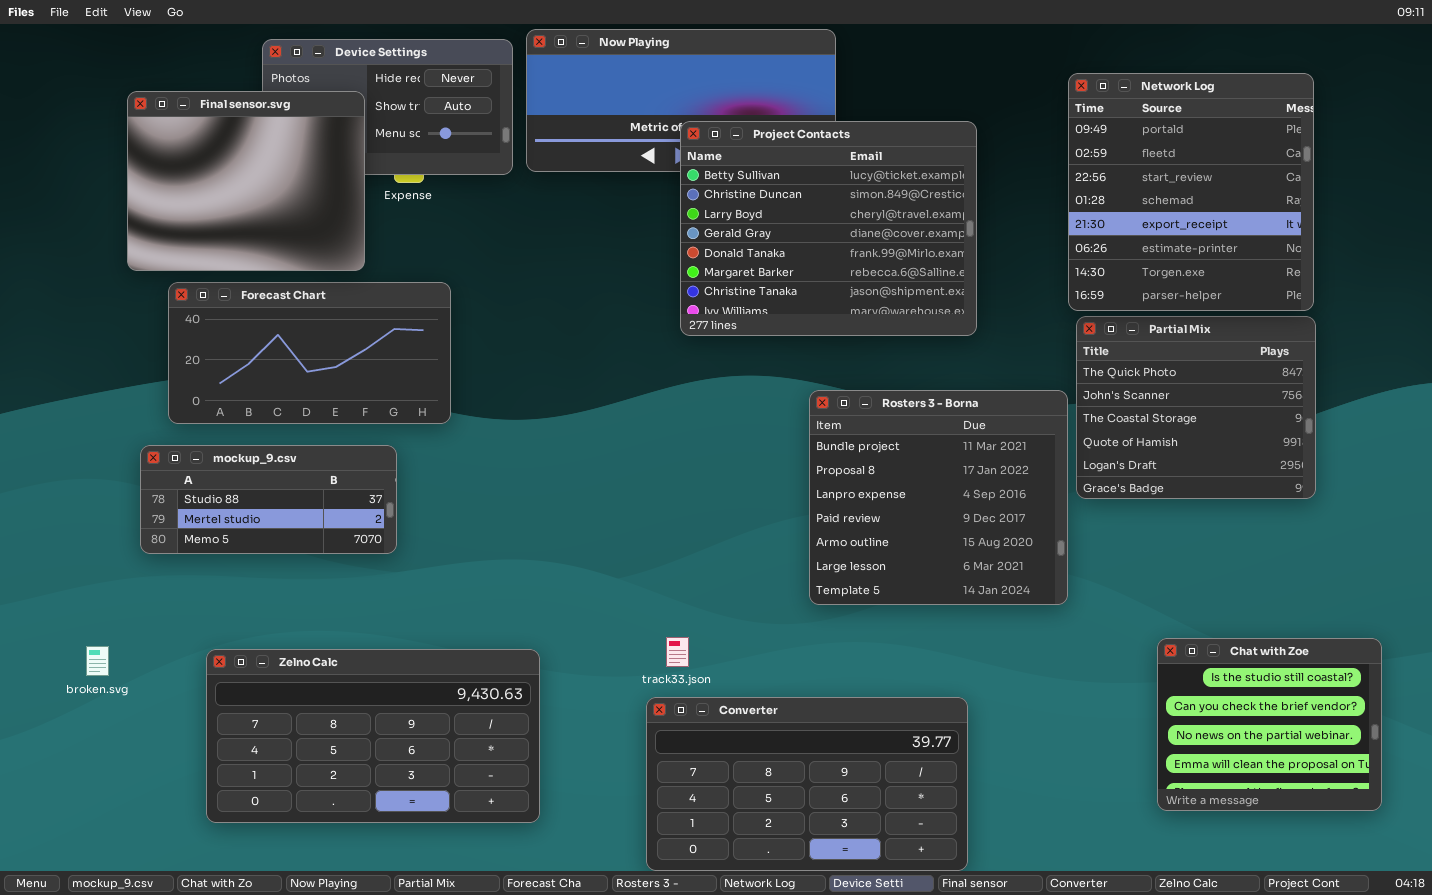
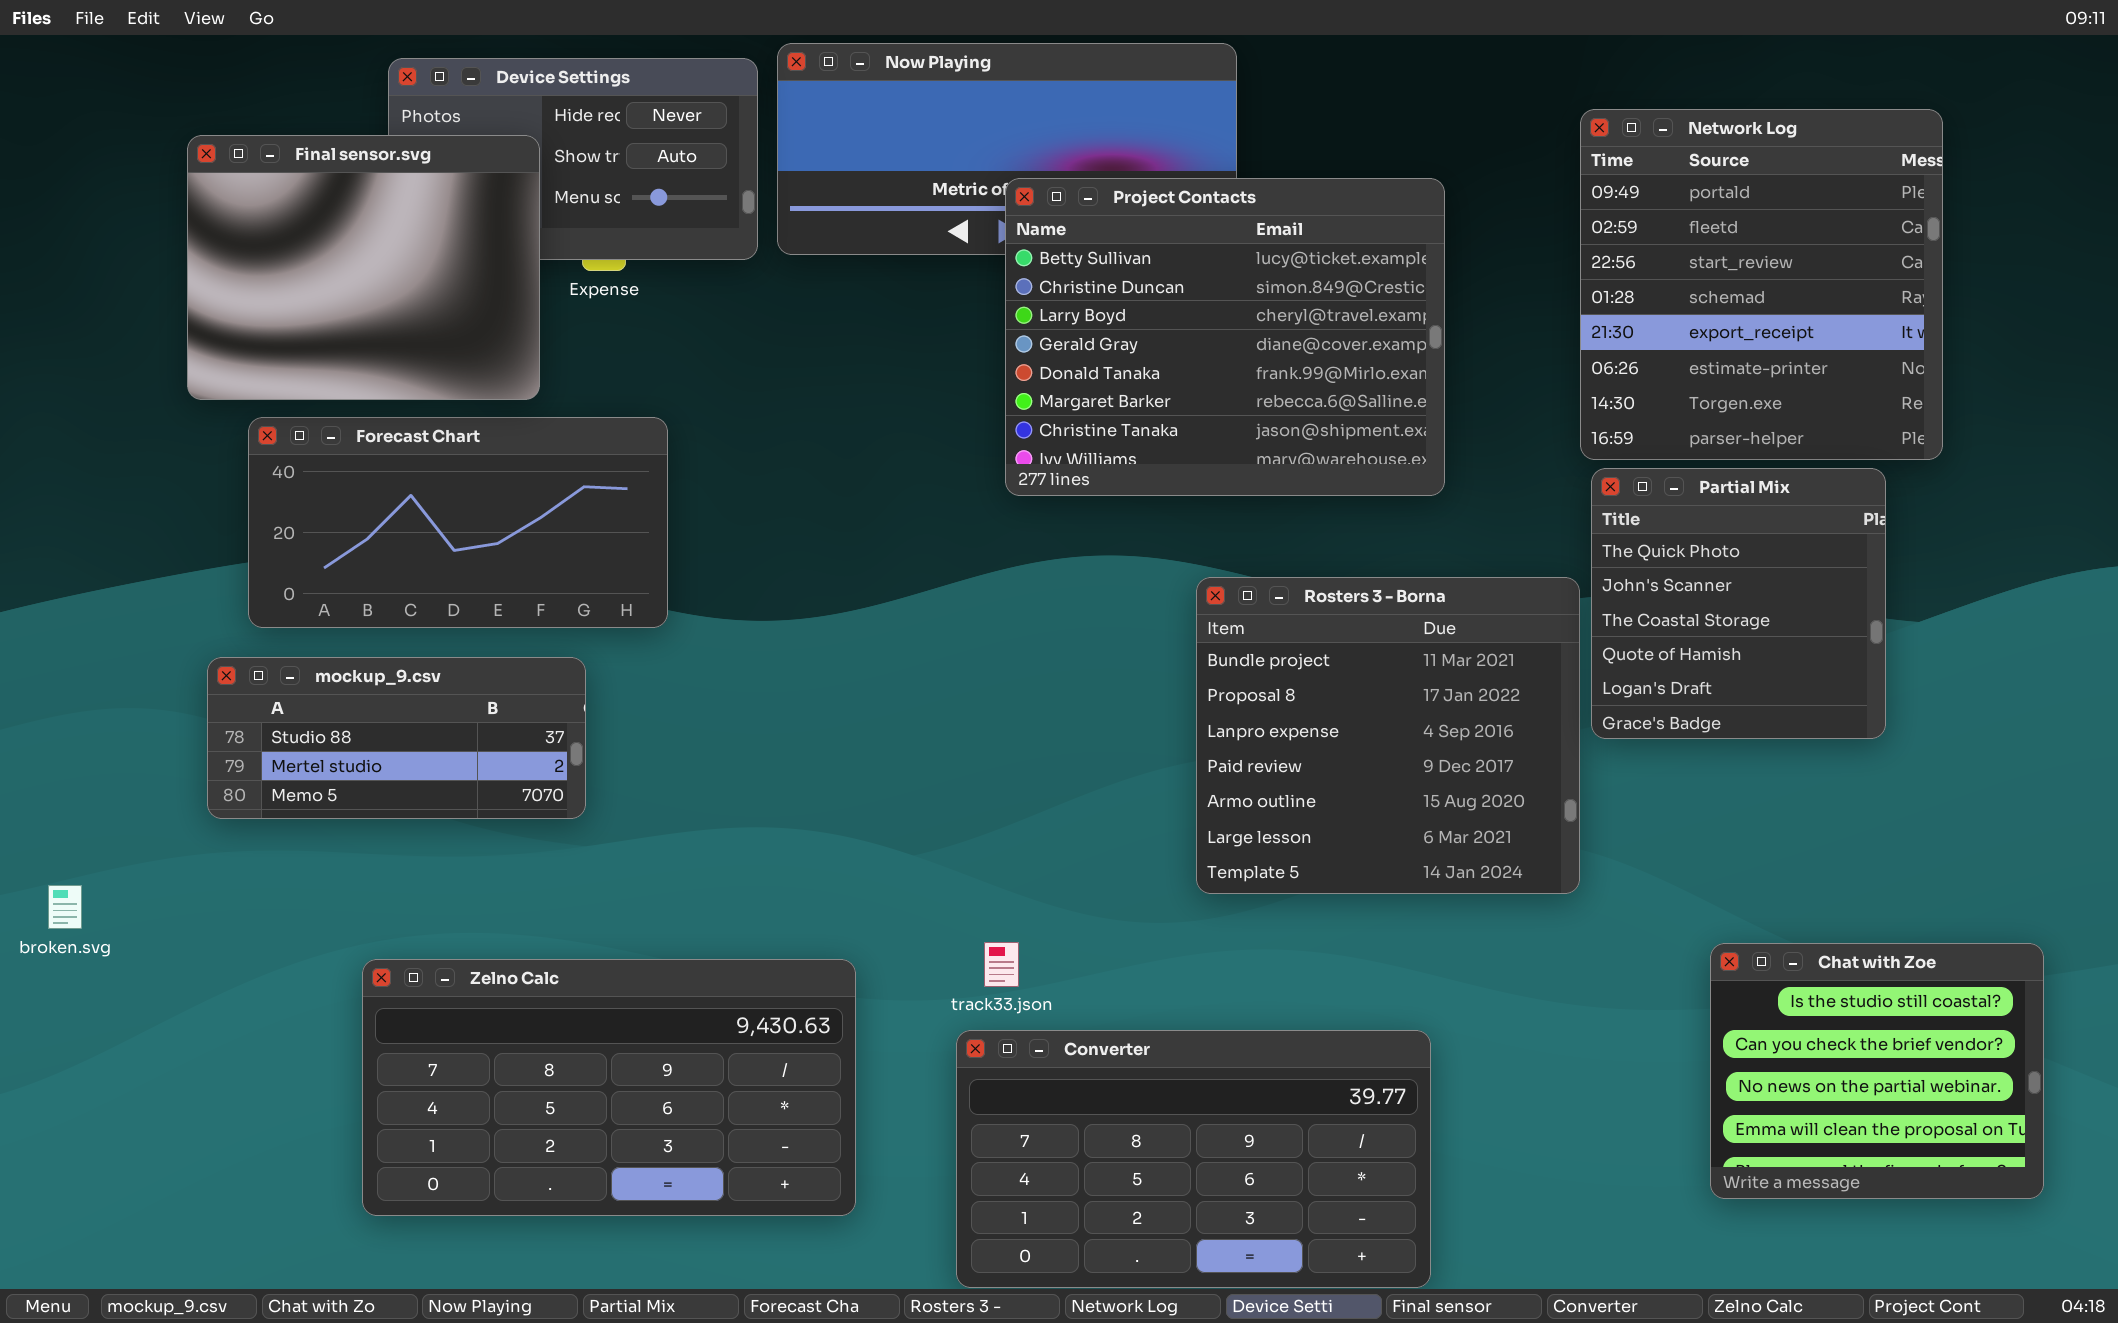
Partial Mix: [1076,316,1316,499] -> [1591,468,1886,739], resized
broken.svg: [86,646,109,676] -> [48,885,82,929], moved
Zelno Calc: [206,649,540,823] -> [362,959,856,1216], moved

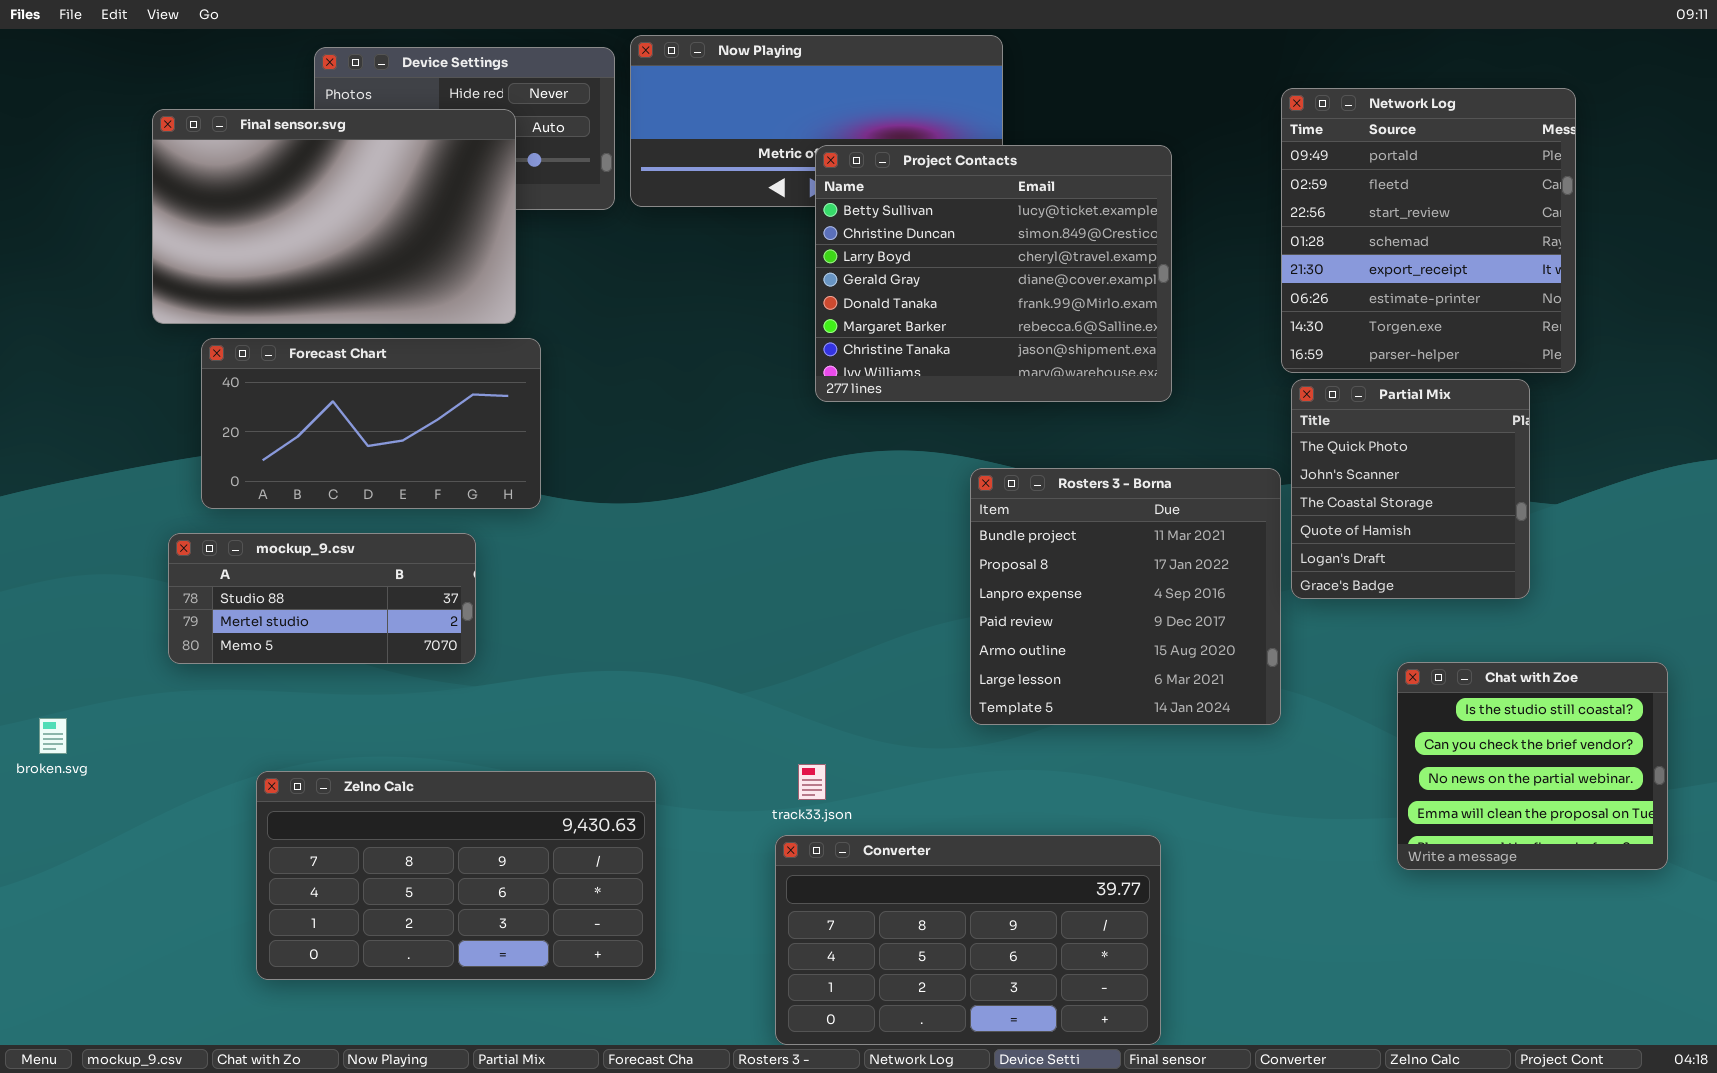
Final sensor.svg: [187,135,540,400] -> [152,109,516,324], resized
Chat with Zoe: [1710,943,2044,1199] -> [1397,662,1668,870], moved
Zelno Calc: [362,959,856,1216] -> [256,771,656,980], moved

